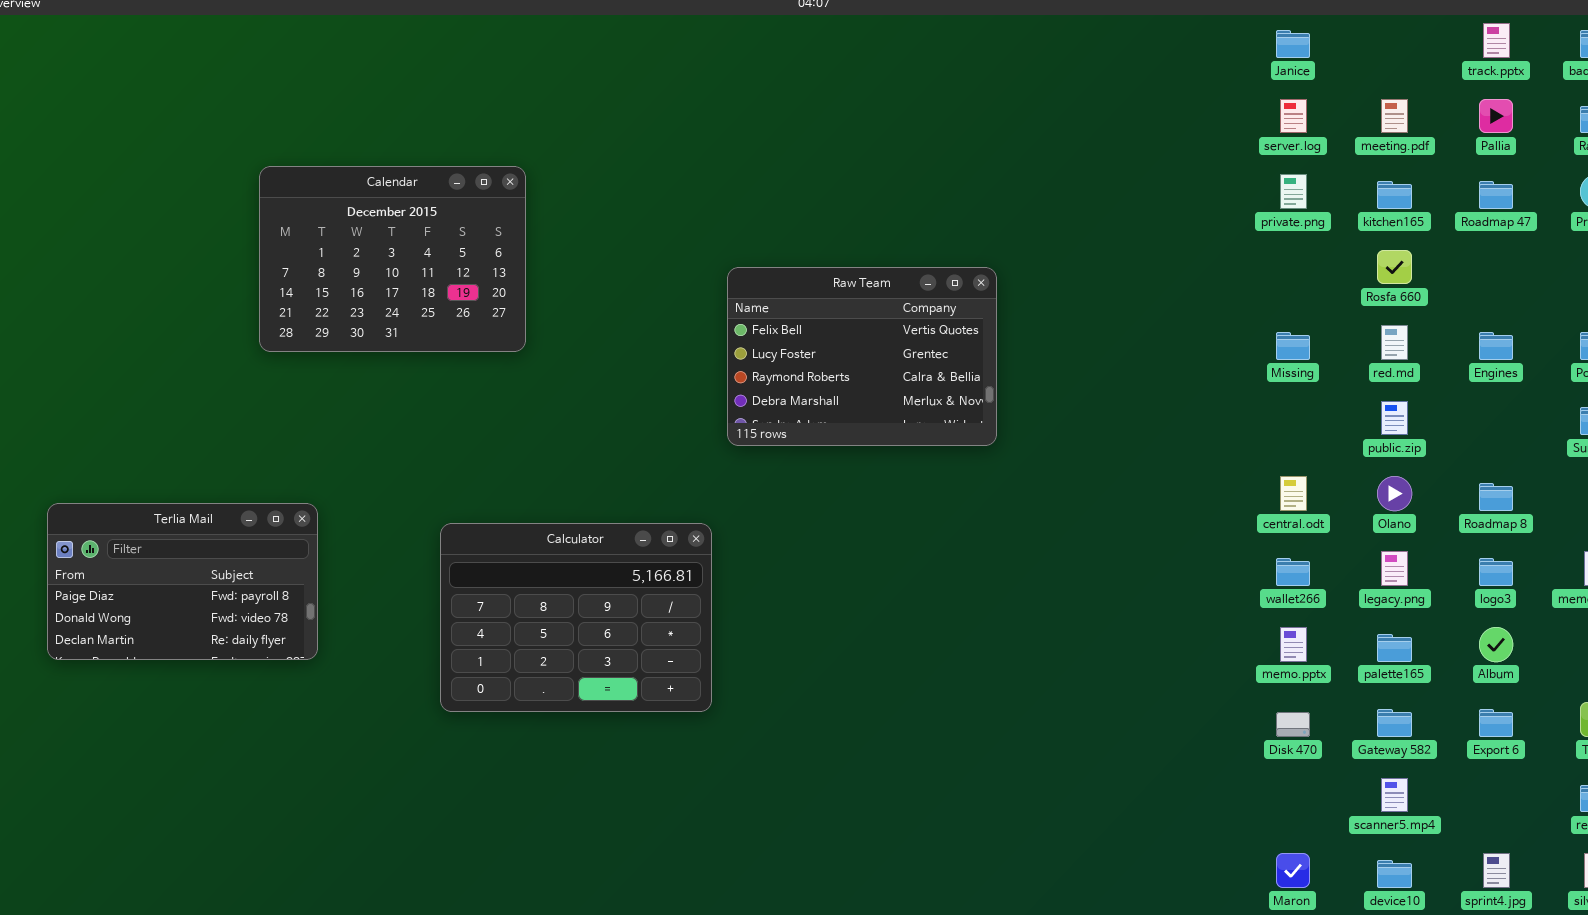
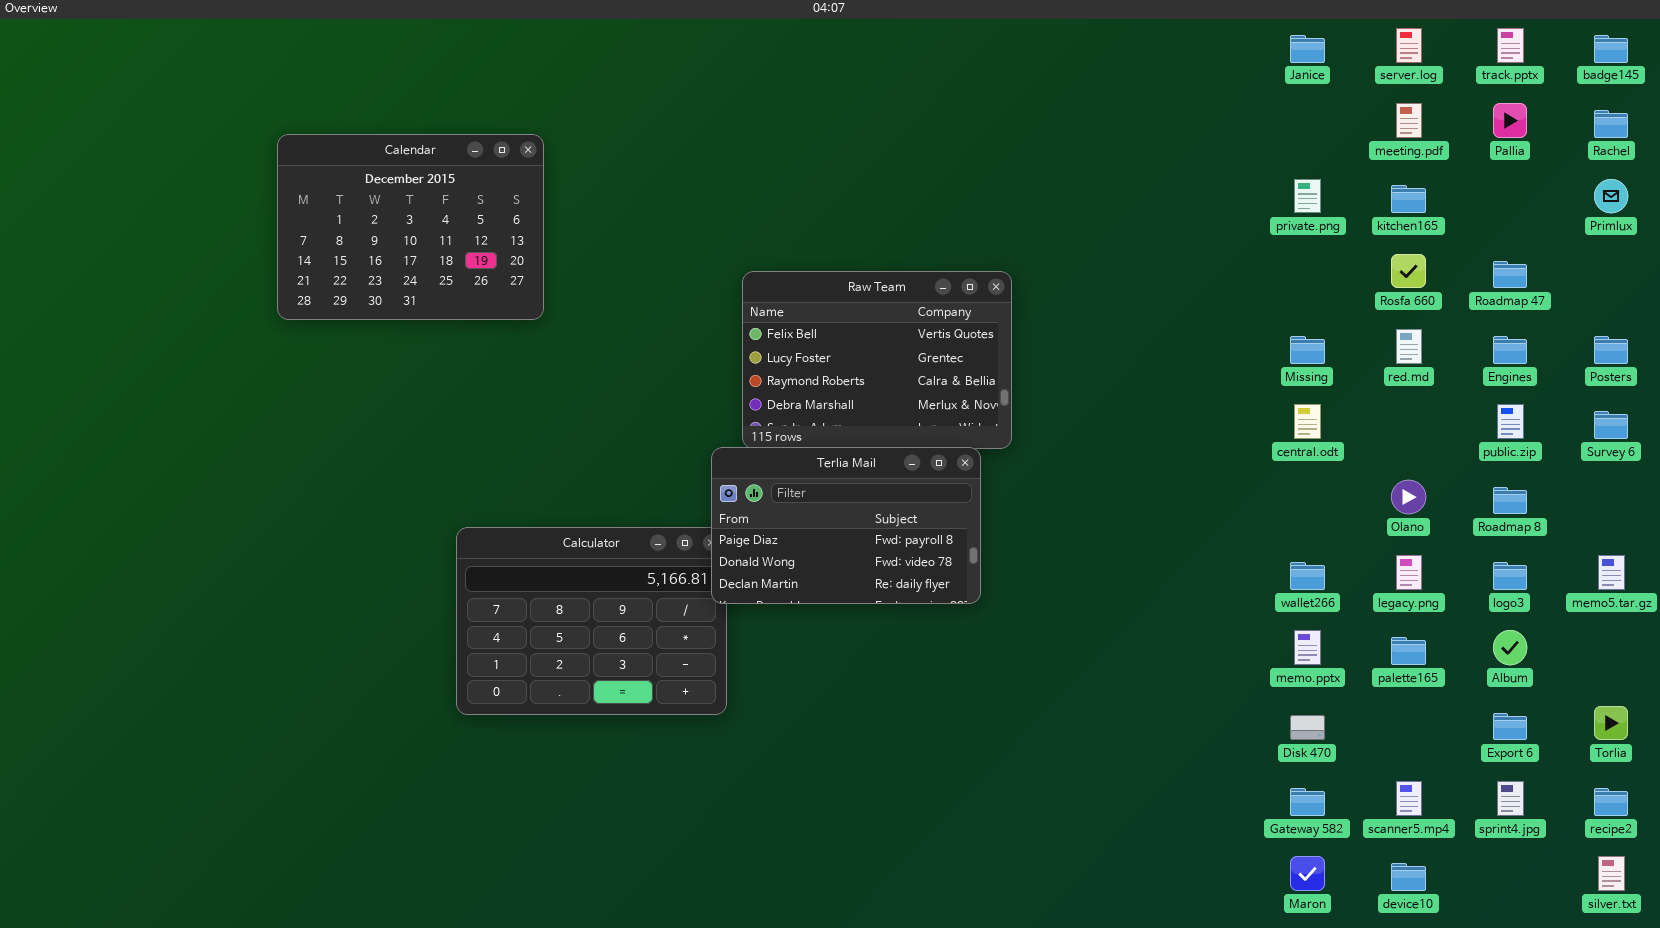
server.log: [1280,99,1307,133] -> [1396,28,1422,63], moved
Calendar: [259,166,526,352] -> [277,134,544,320], moved
Roadmap 47: [1479,181,1513,209] -> [1493,261,1527,288], moved
public.zip: [1381,401,1408,435] -> [1497,404,1524,439], moved
central.odt: [1280,476,1307,511] -> [1294,404,1321,439], moved
Terlia Mail: [47,503,318,660] -> [711,447,981,604], moved
Gateway 582: [1377,709,1412,737] -> [1290,788,1325,816], moved
sprint4.jpg: [1483,853,1510,888] -> [1497,781,1524,816], moved

